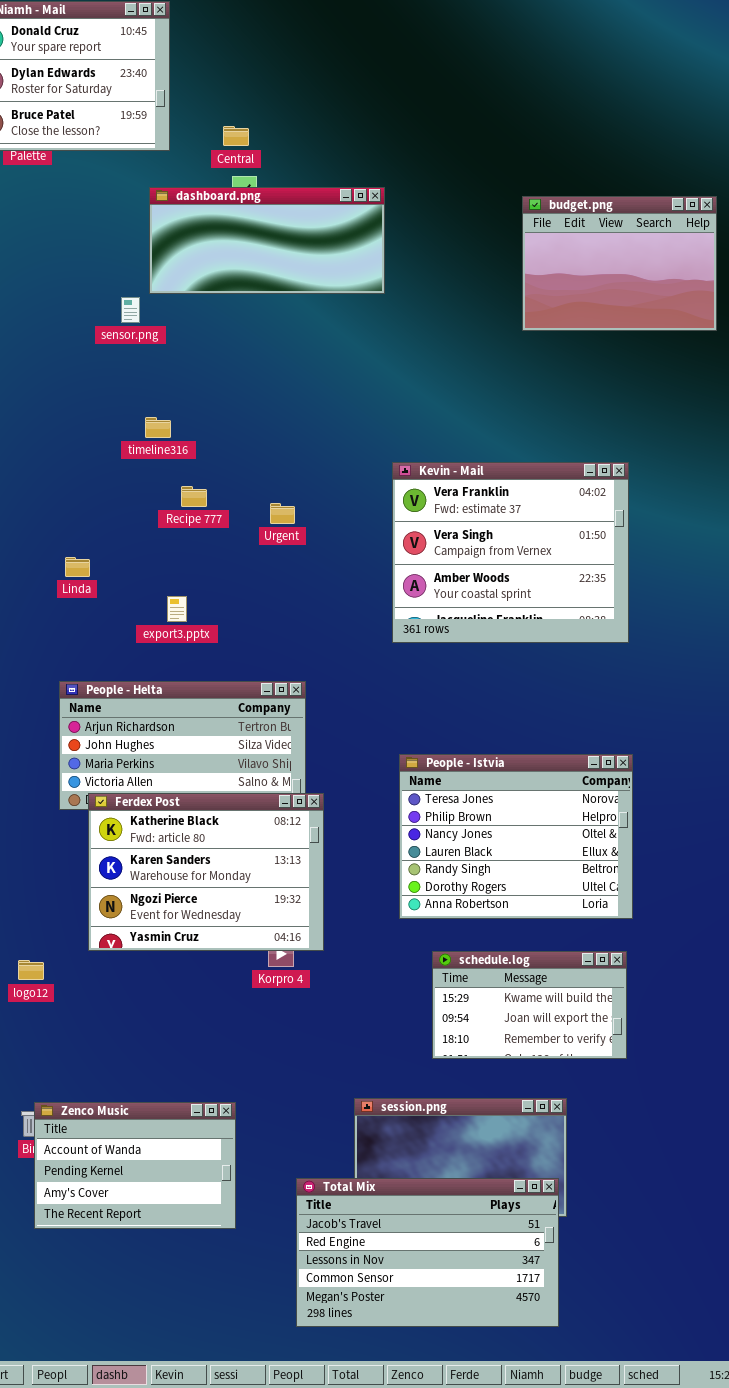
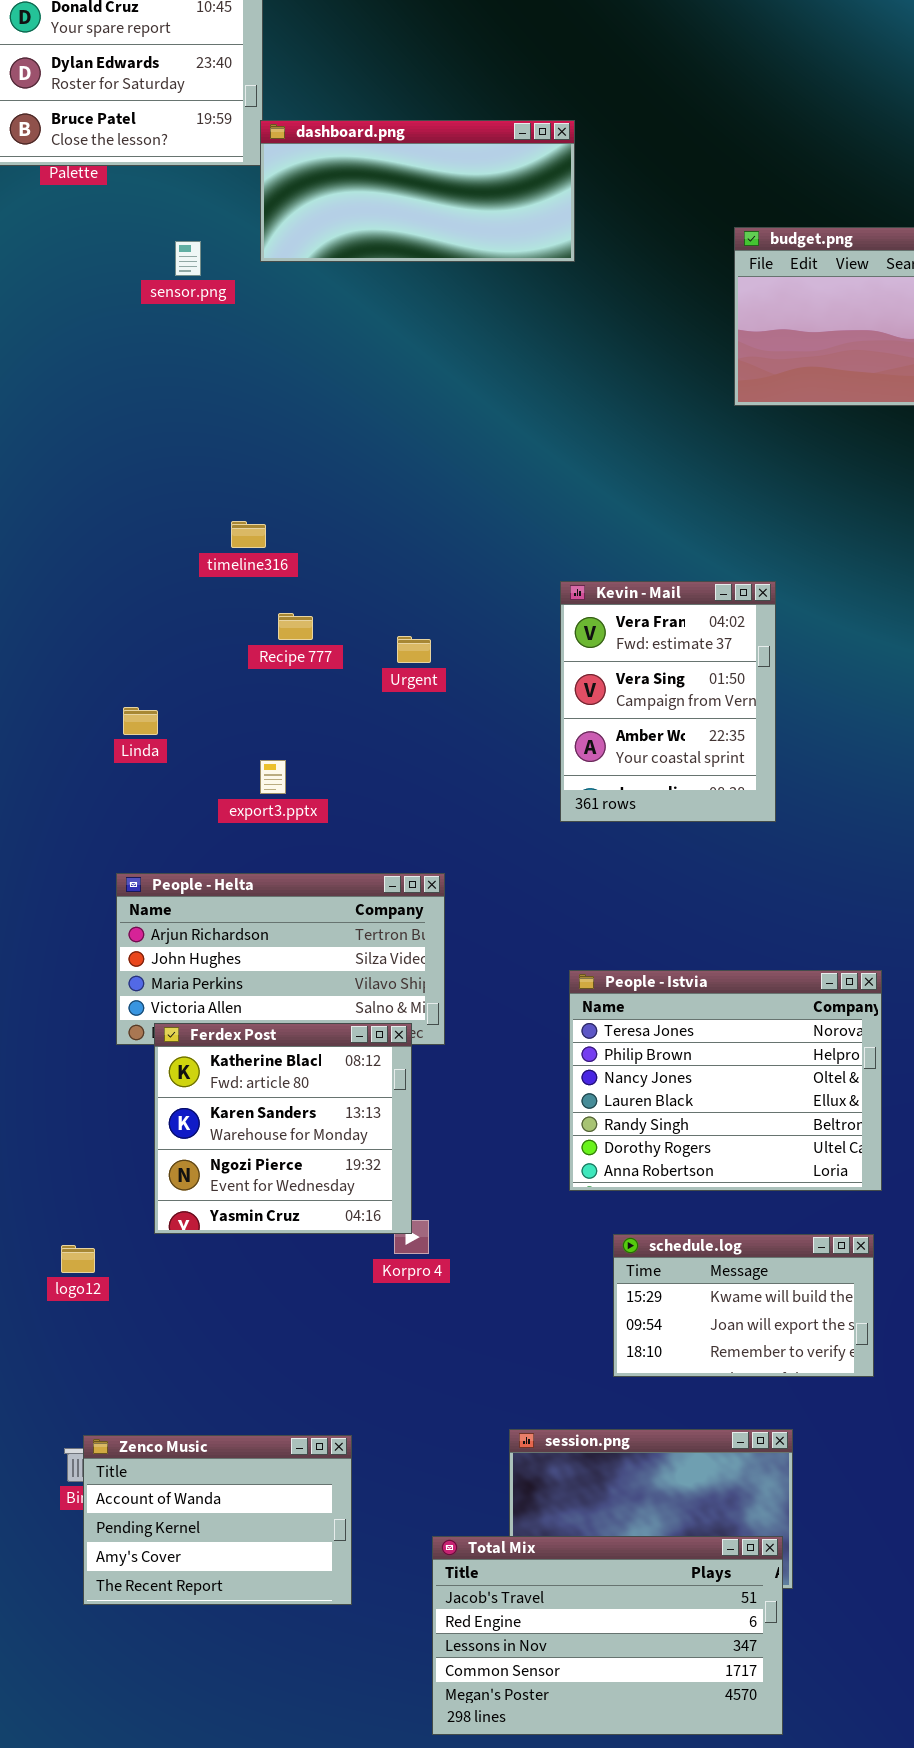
dashboard.png: [149,187,385,294] -> [260,120,575,262], moved
sensor.png: [121,297,140,323] -> [175,241,201,276], moved
Kevin - Mail: [392,462,629,643] -> [560,581,776,822], resized
Ferdex Post: [88,793,324,951] -> [154,1023,412,1234], resized

